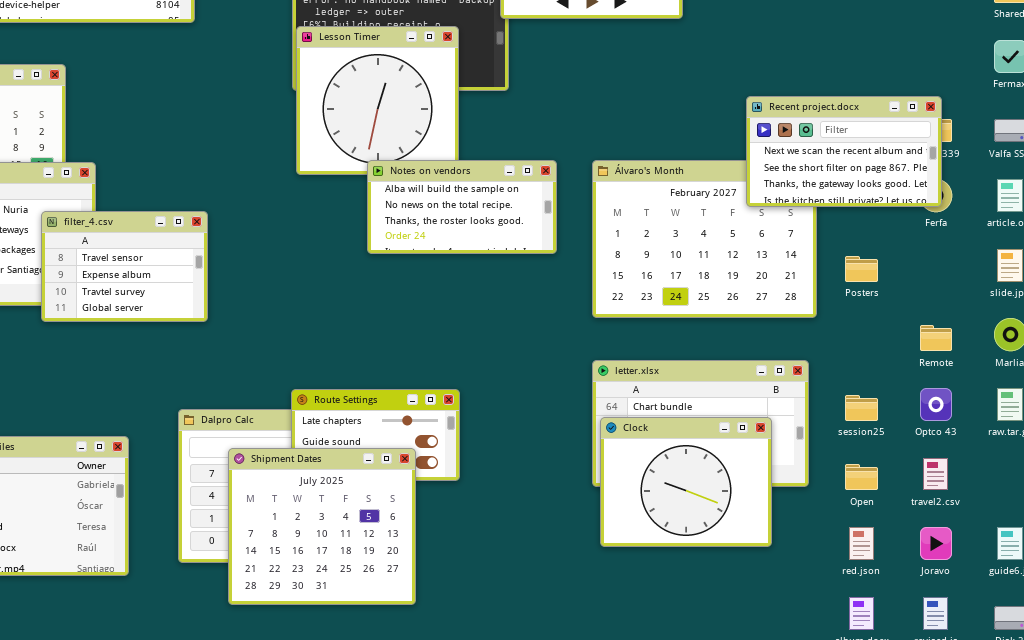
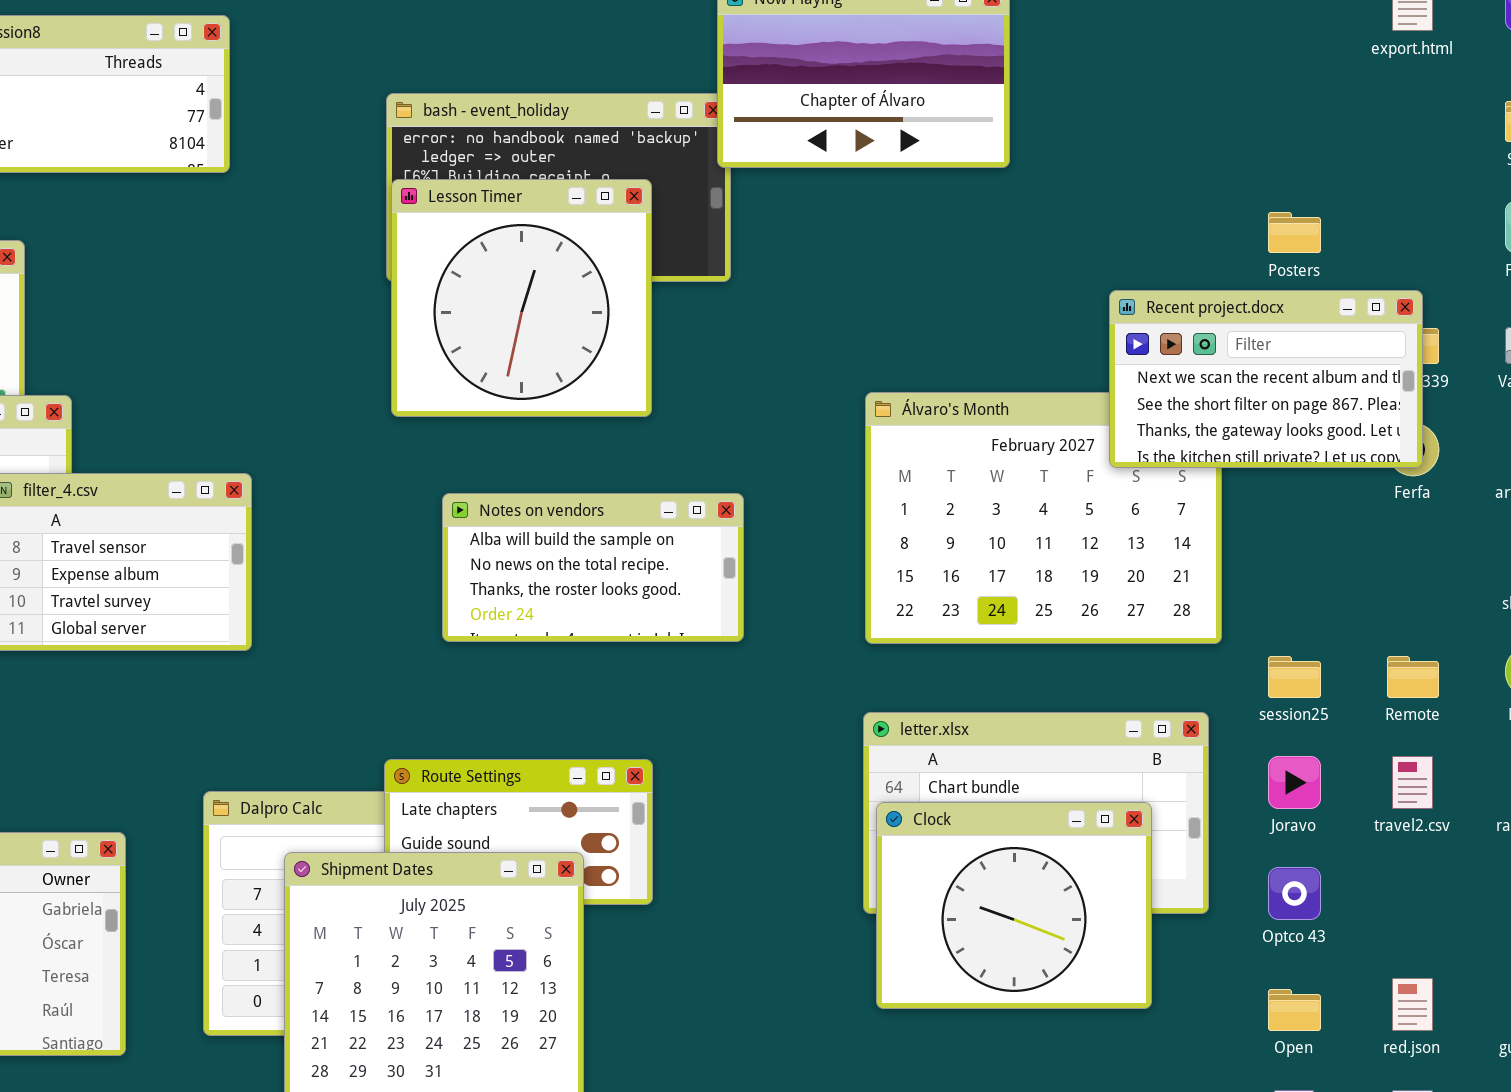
Notes on vendors: [367,160,557,254] -> [442,493,744,642], moved
Posters: [845,256,878,282] -> [1268,212,1321,253], moved
Optco 43: [920,388,952,421] -> [1268,867,1321,920], moved
session25: [845,395,878,421] -> [1268,656,1321,698], moved
travel2.csv: [923,458,948,490] -> [1392,756,1433,809], moved
Open: [845,464,878,490] -> [1268,989,1321,1031], moved
red.json: [849,527,874,560] -> [1392,978,1433,1031], moved
Joravo: [920,527,952,560] -> [1268,756,1321,809], moved

